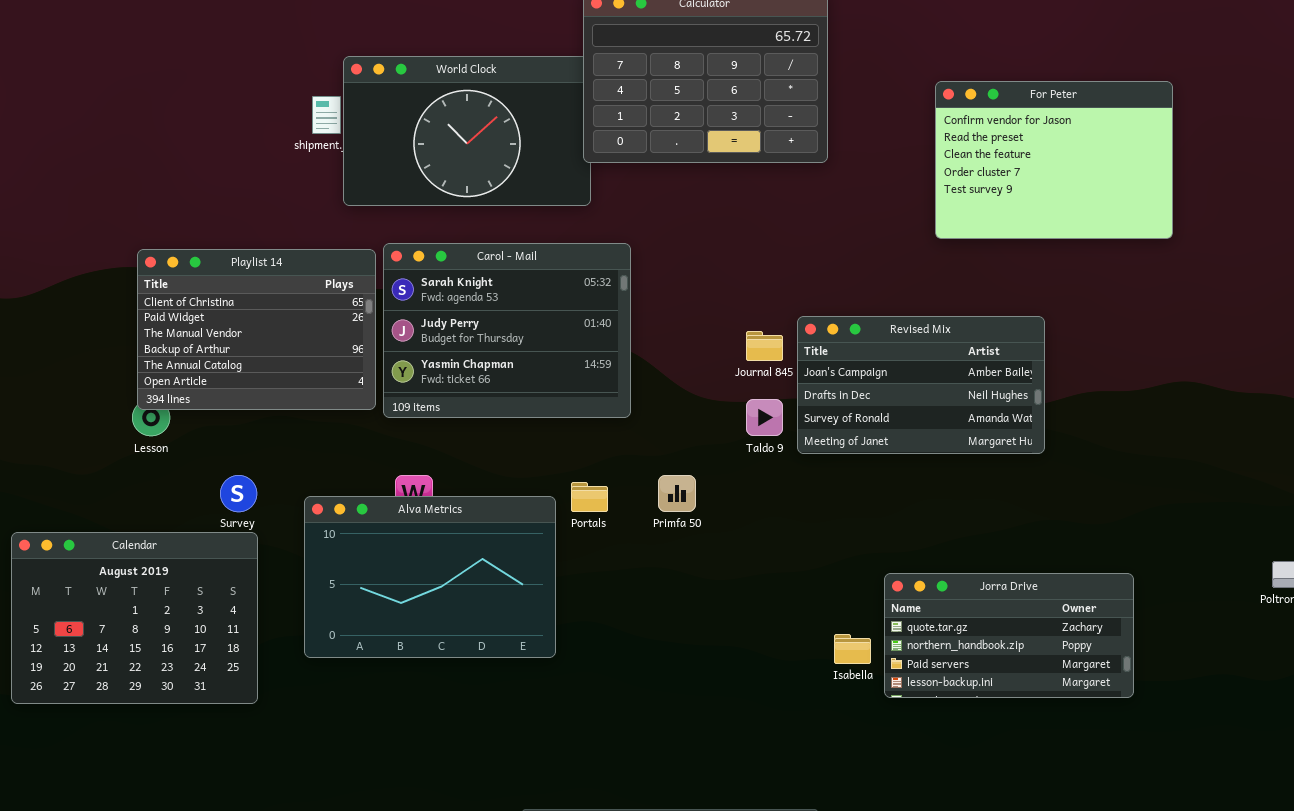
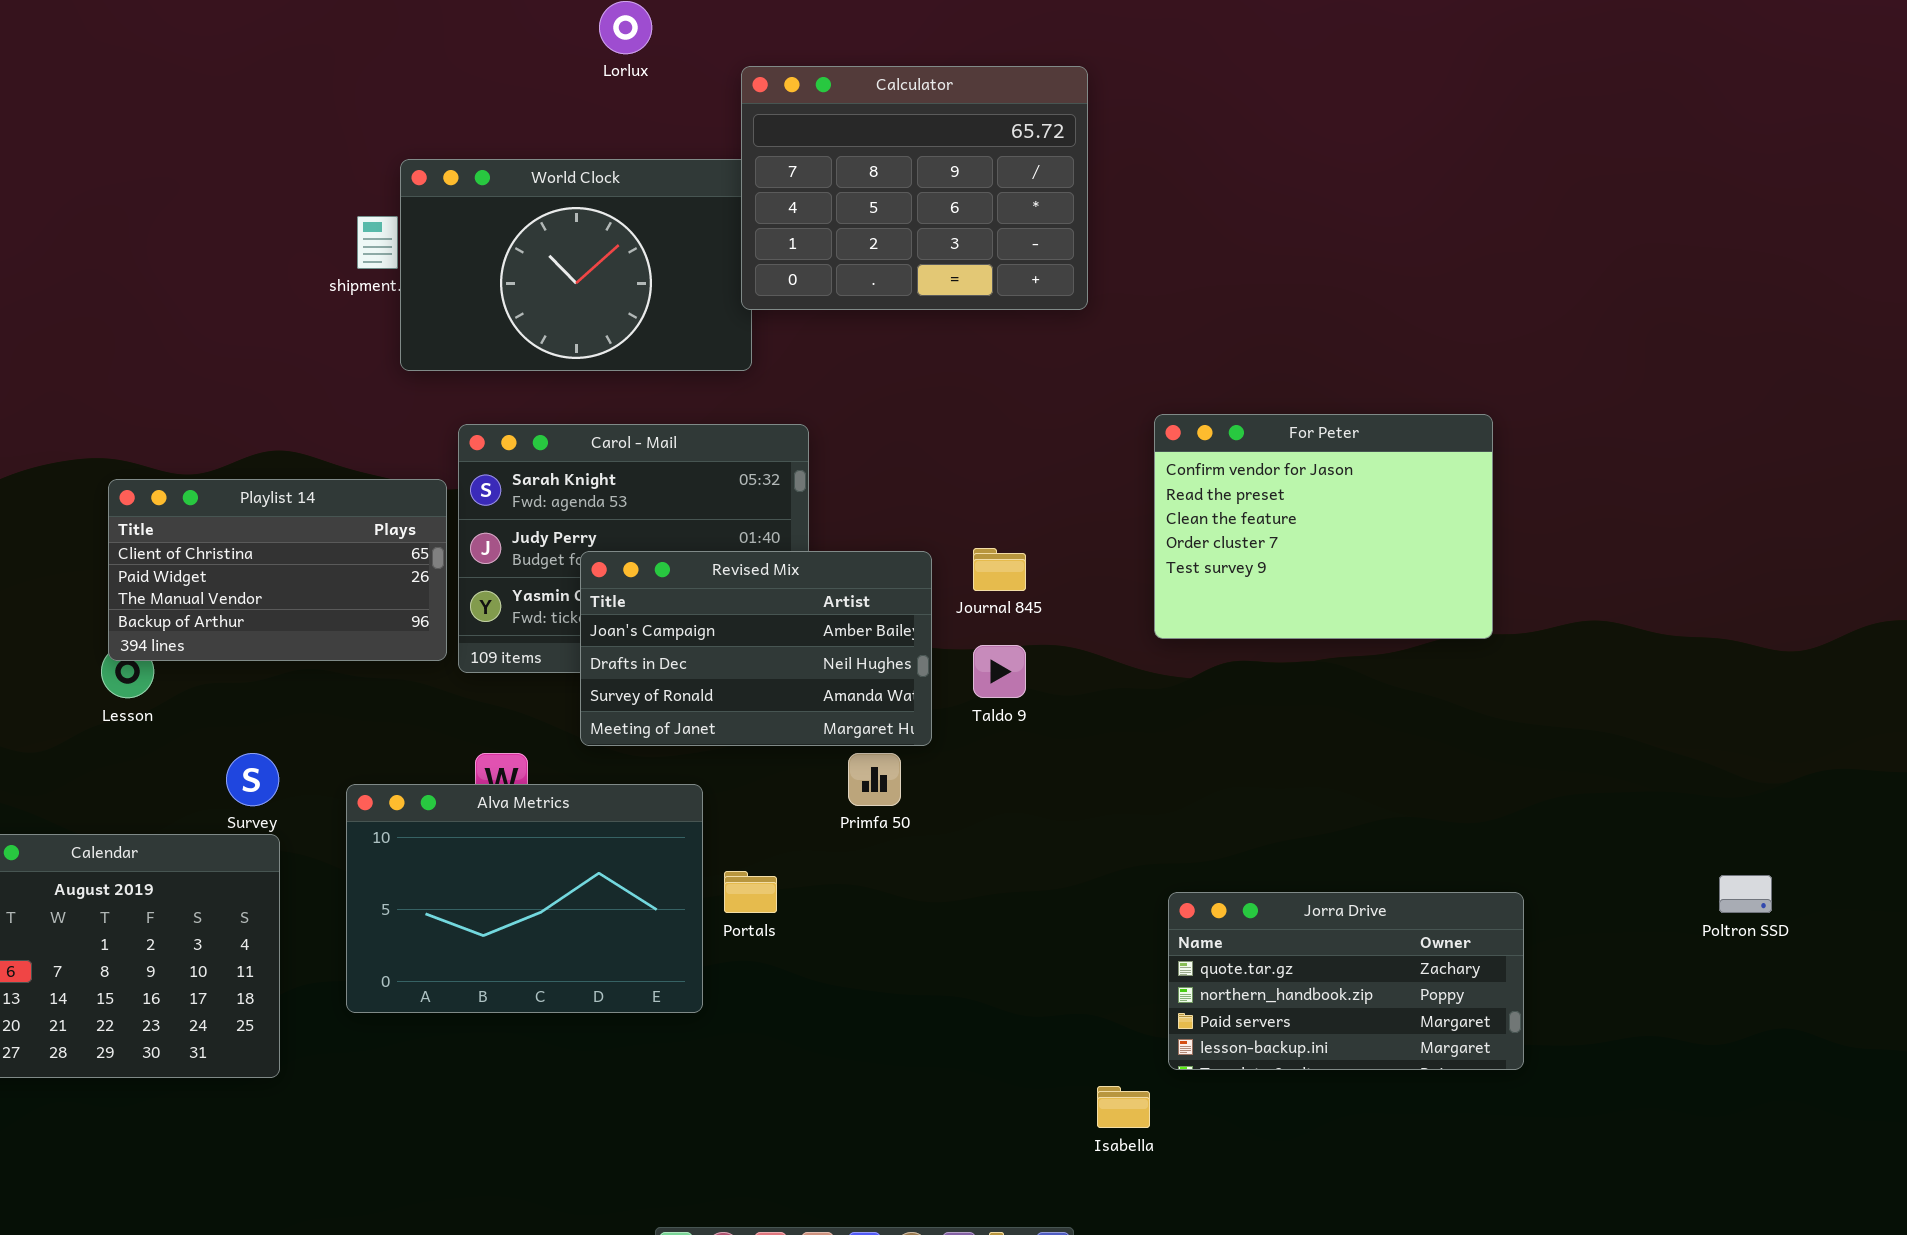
For Peter: [935,81,1173,239] -> [1154,414,1493,639], moved
Playlist 14: [137,249,376,410] -> [108,479,447,661], resized
Revised Mix: [797,316,1045,454] -> [580,551,932,746], moved
Portals: [571,482,608,512] -> [724,871,777,913], moved
Isabella: [834,634,871,664] -> [1097,1086,1150,1128], moved

